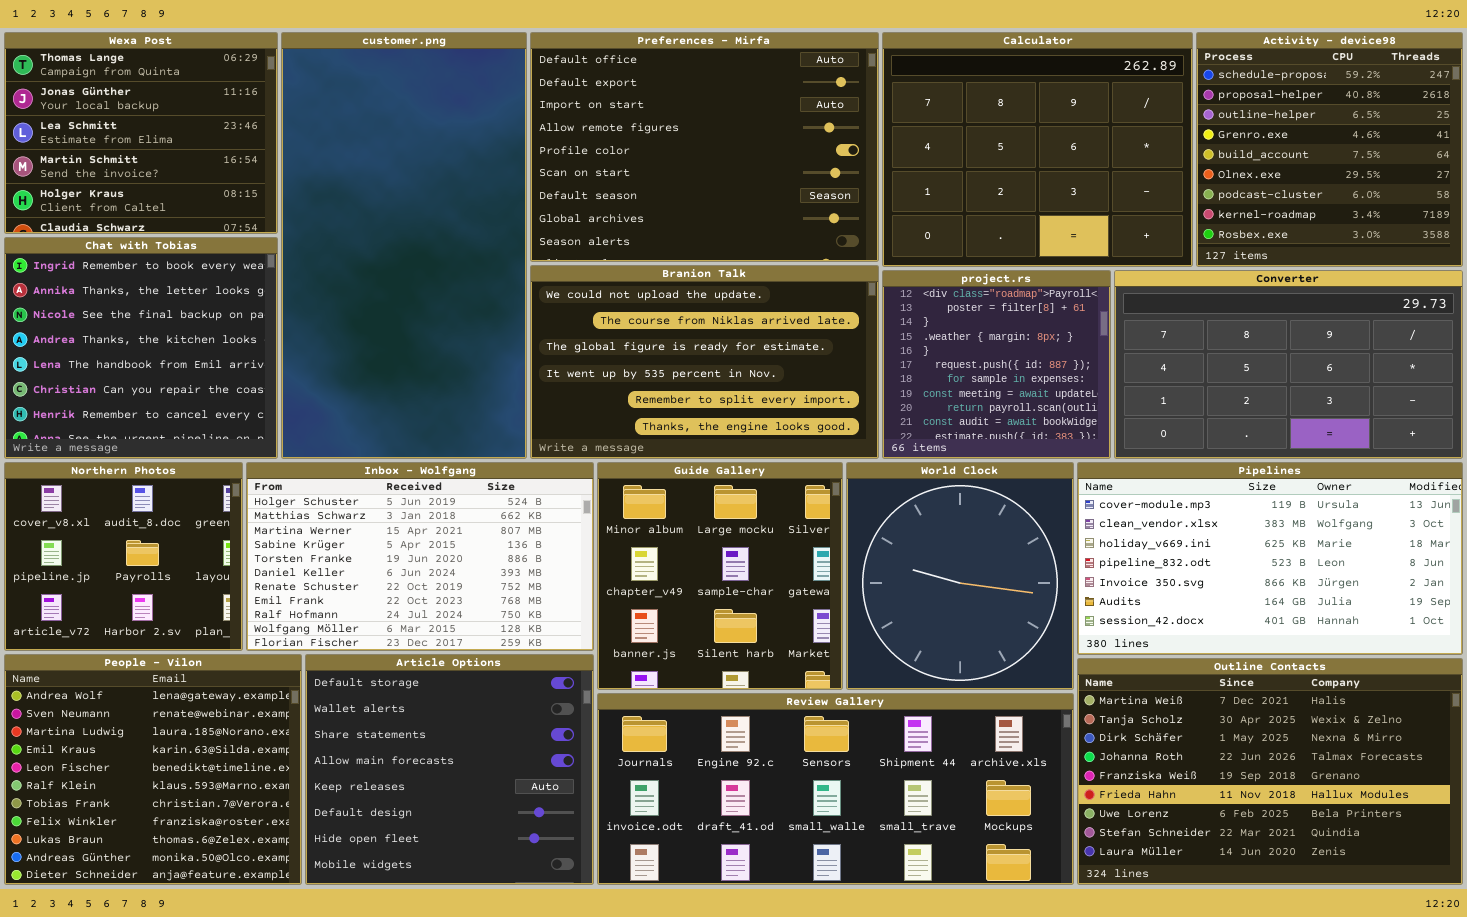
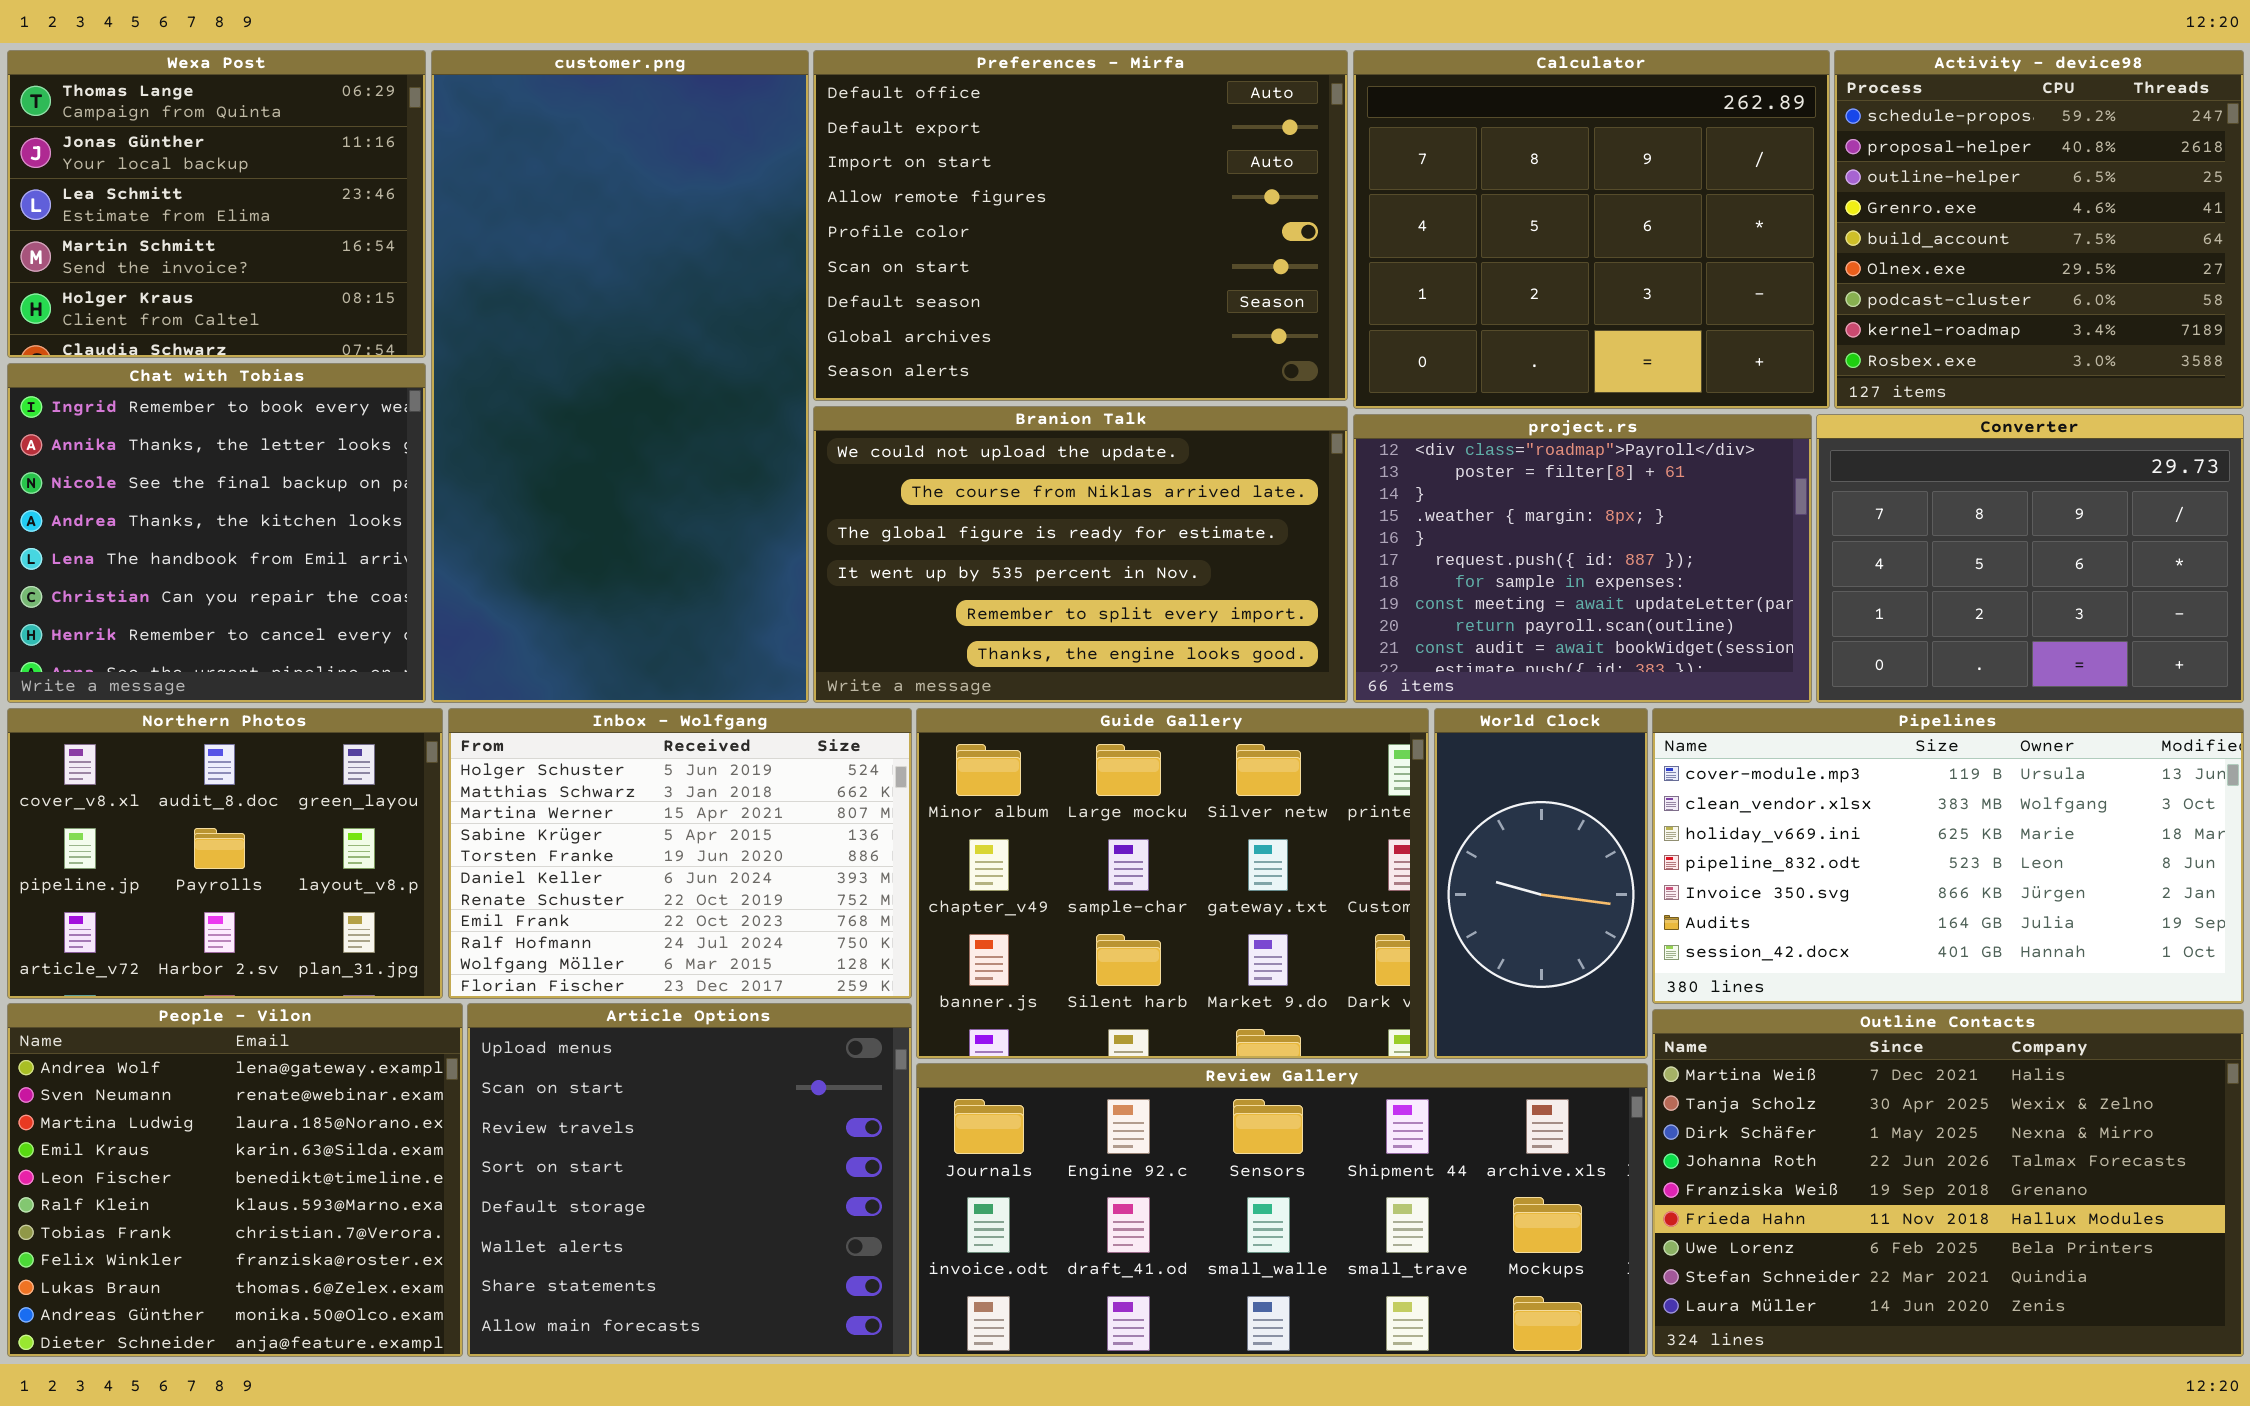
project.rs: [882,270,1111,459] -> [1353,414,1812,703], resized
Converter: [1114,270,1463,459] -> [1816,414,2244,703], resized
Northern Photos: [4,462,243,651] -> [7,708,443,999], resized
Inbox - Wolfgang: [246,462,594,651] -> [448,708,912,999], resized
Guide Gallery: [597,462,843,690] -> [916,708,1429,1059], resized
World Clock: [846,462,1074,690] -> [1434,708,1648,1059], resized
Article Options: [305,654,594,885] -> [467,1003,912,1357], scrolled up 4 rows

